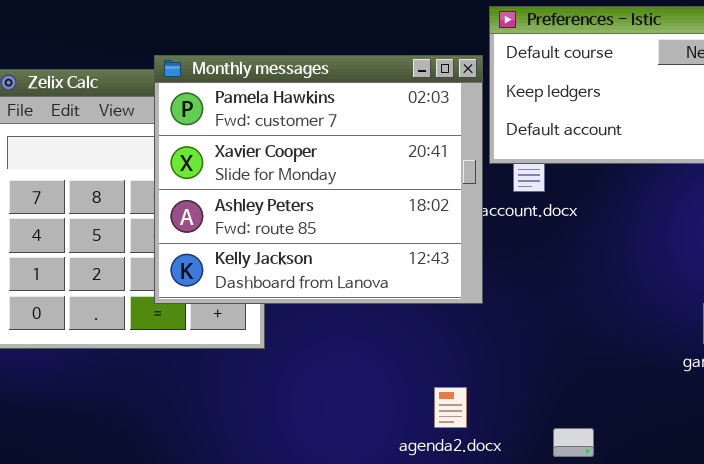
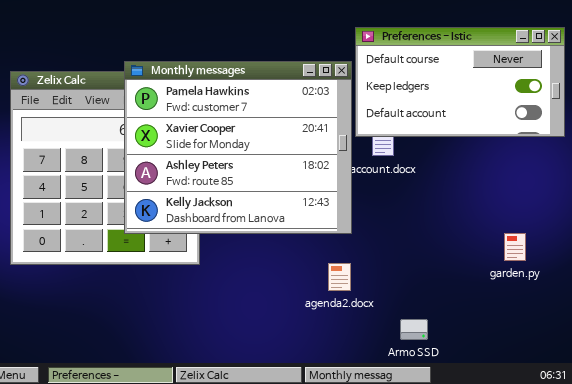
agenda2.docx: [434,387,467,428] -> [328,263,351,291], moved

